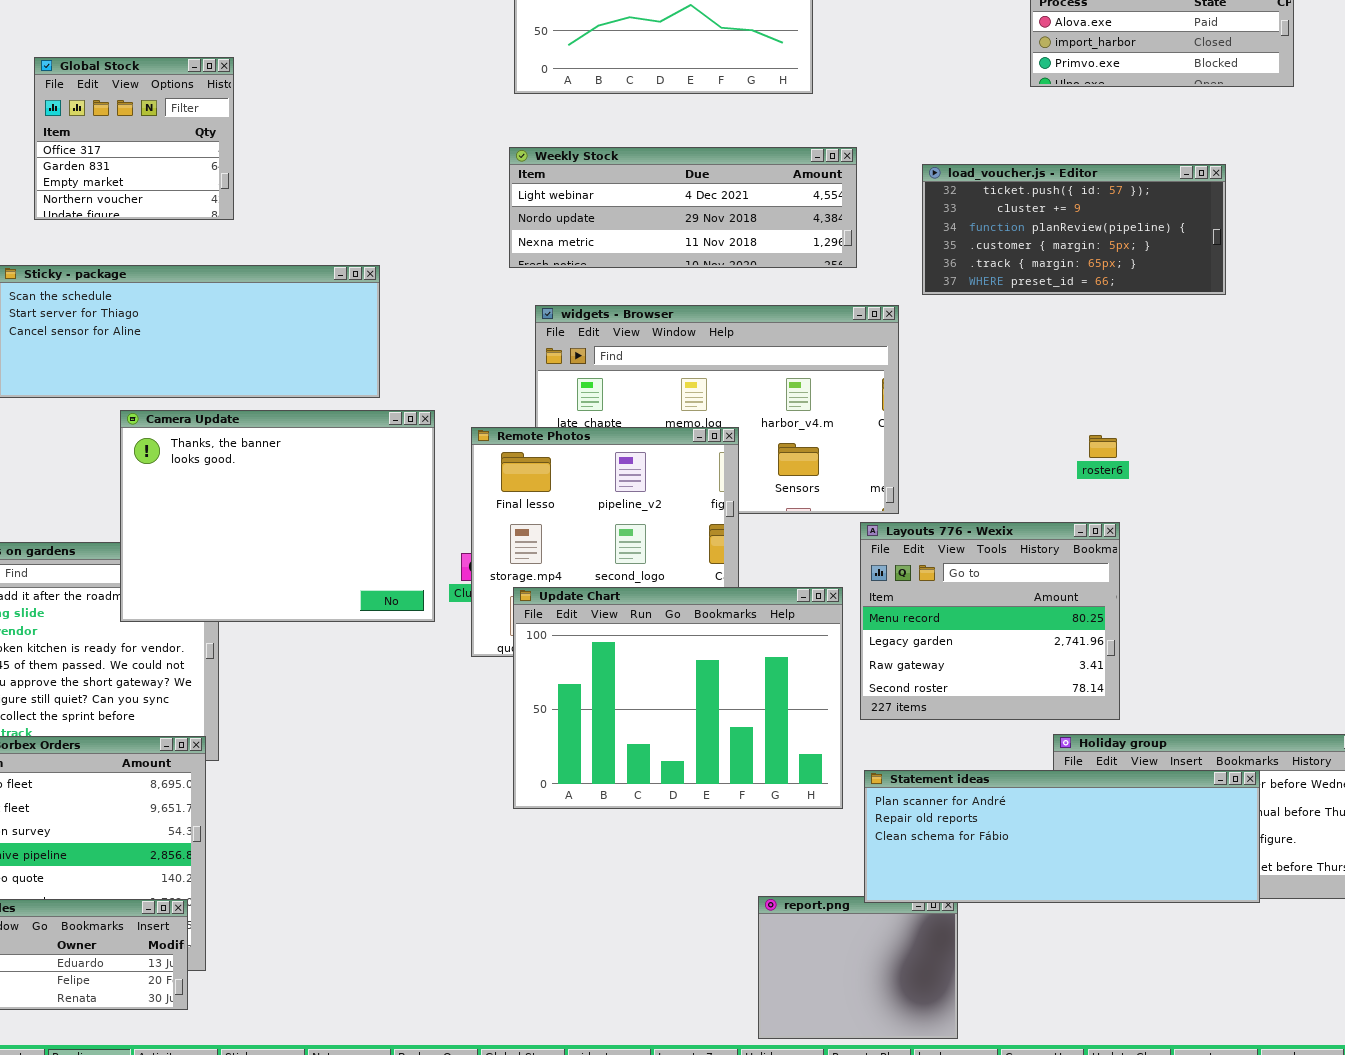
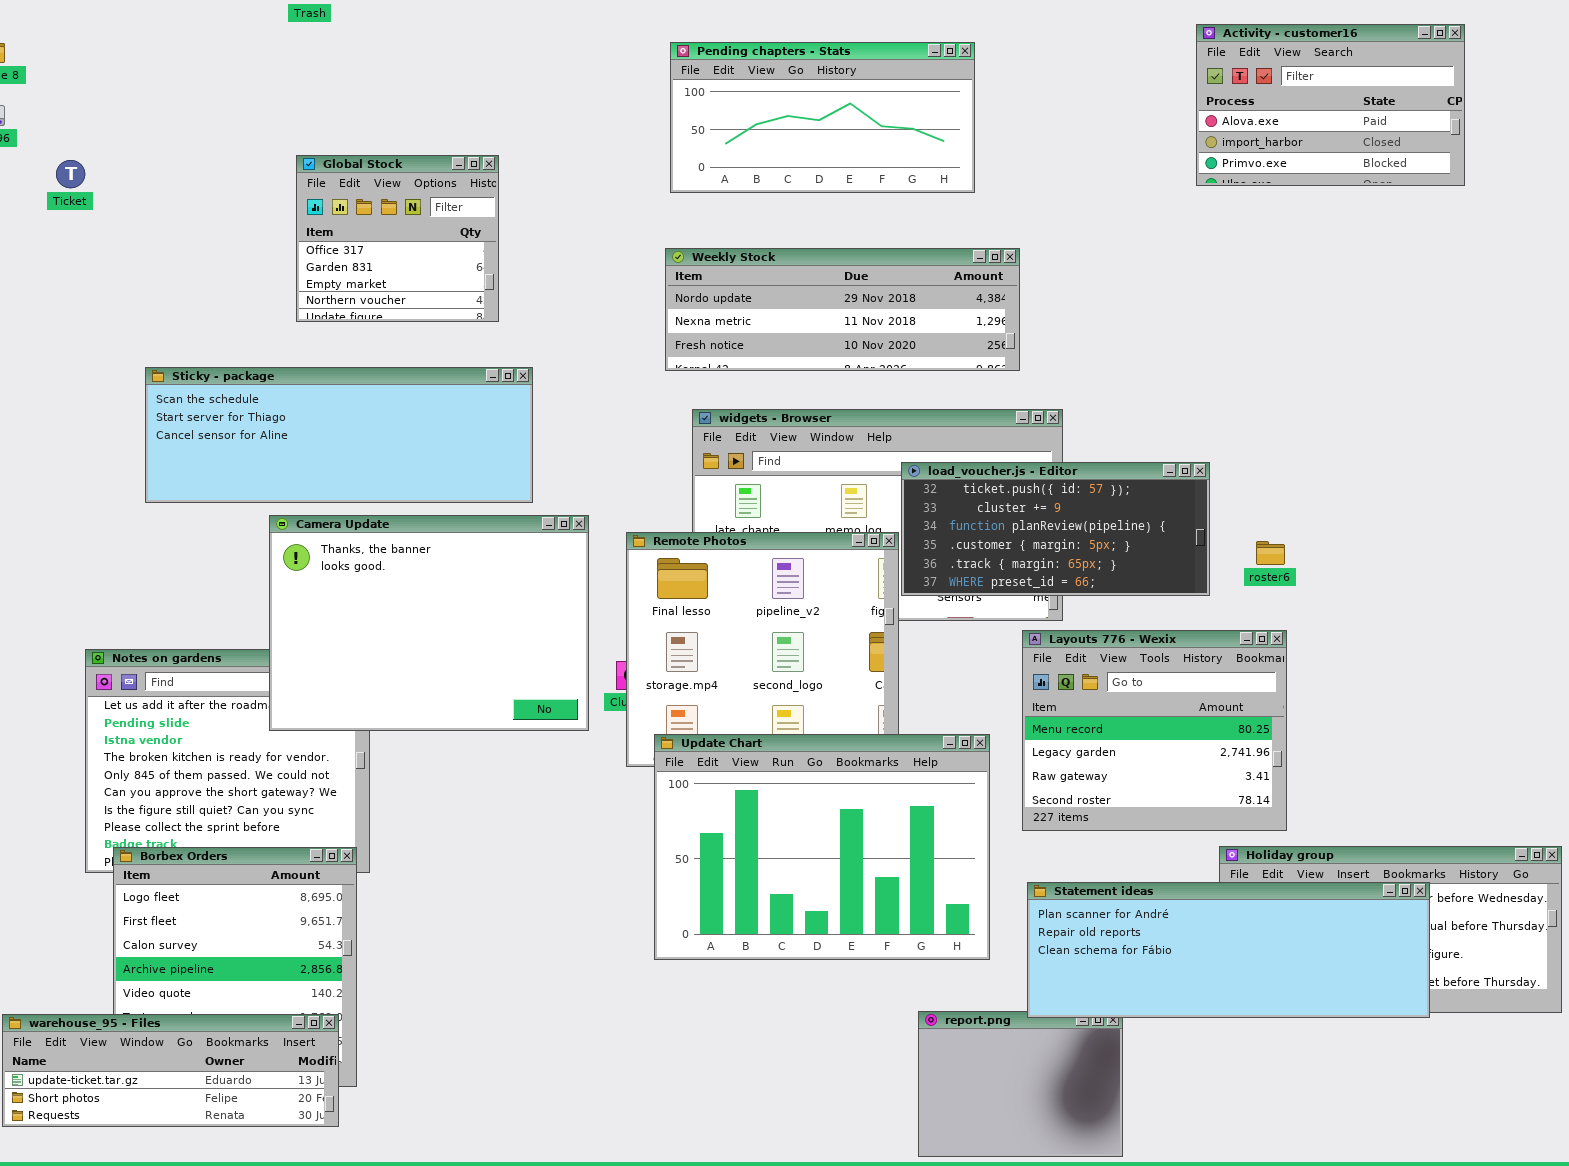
Global Stock: [34,57,234,220] -> [296,155,499,322], moved
Weekly Stock: [509,147,857,268] -> [665,248,1020,371], scrolled down 1 row
load_voucher.js - Editor: [922,164,1226,295] -> [901,462,1210,596], moved
Update Chart: [513,587,843,809] -> [654,734,990,960], moved

